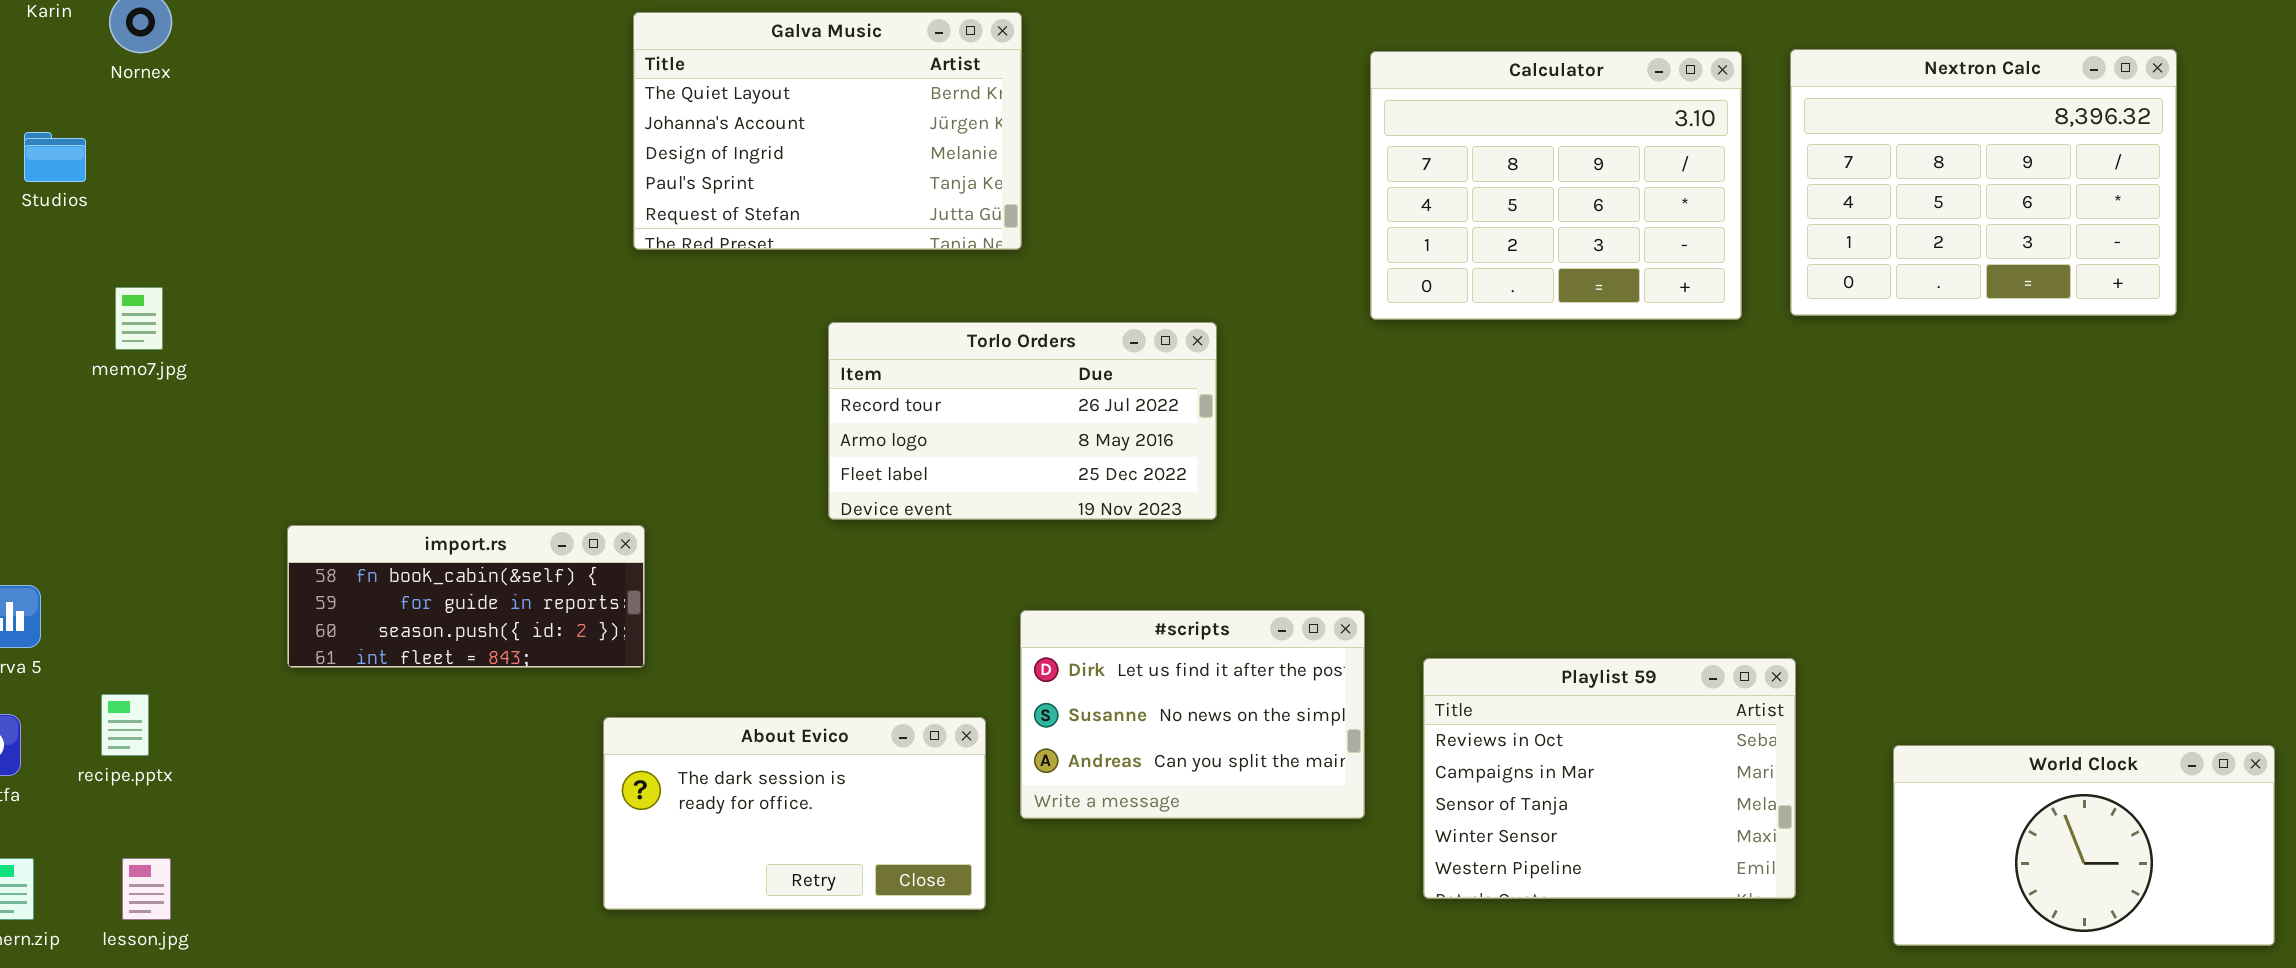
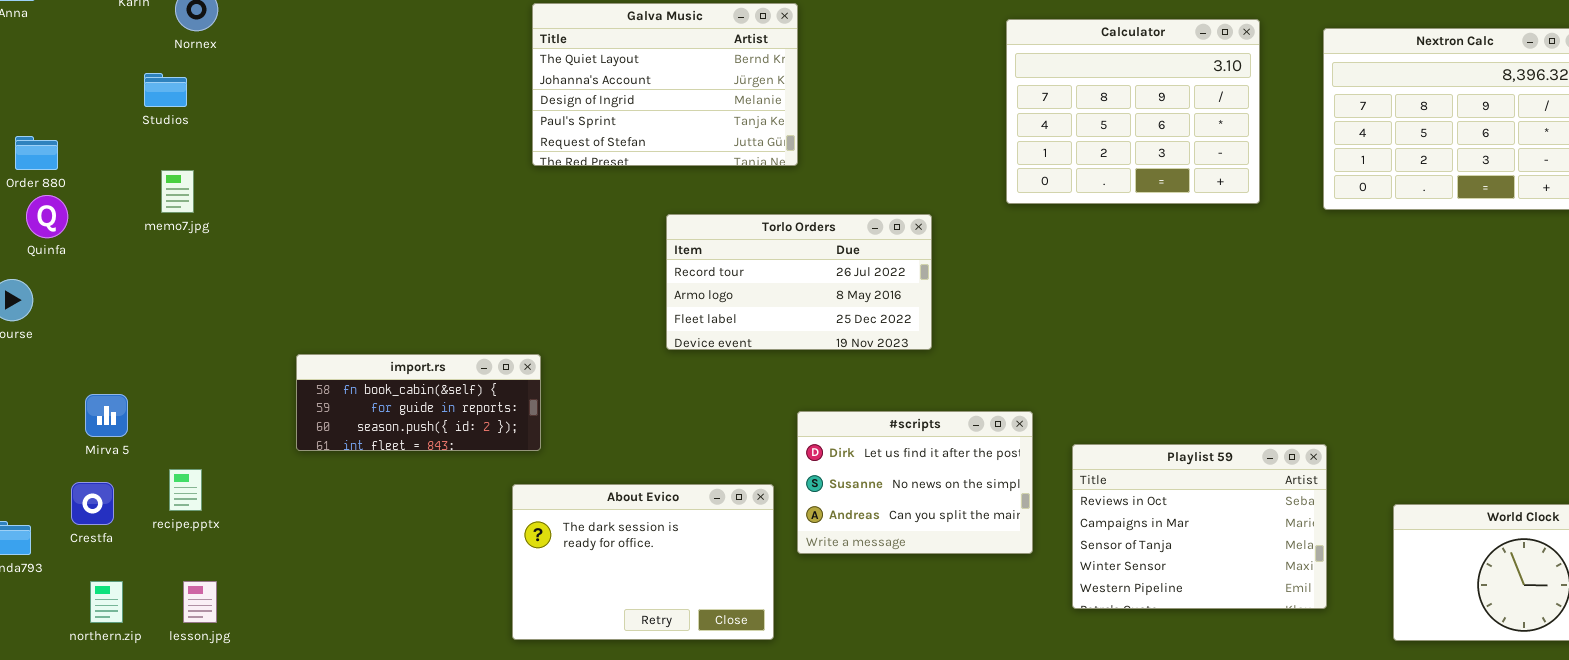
Calculator: [1370,51,1742,320] -> [1006,19,1260,204], moved
Studios: [24,132,86,182] -> [144,73,187,107], moved
memo7.jpg: [115,287,163,350] -> [161,170,194,213], moved
About Evico: [603,717,986,910] -> [512,484,774,640], resized

